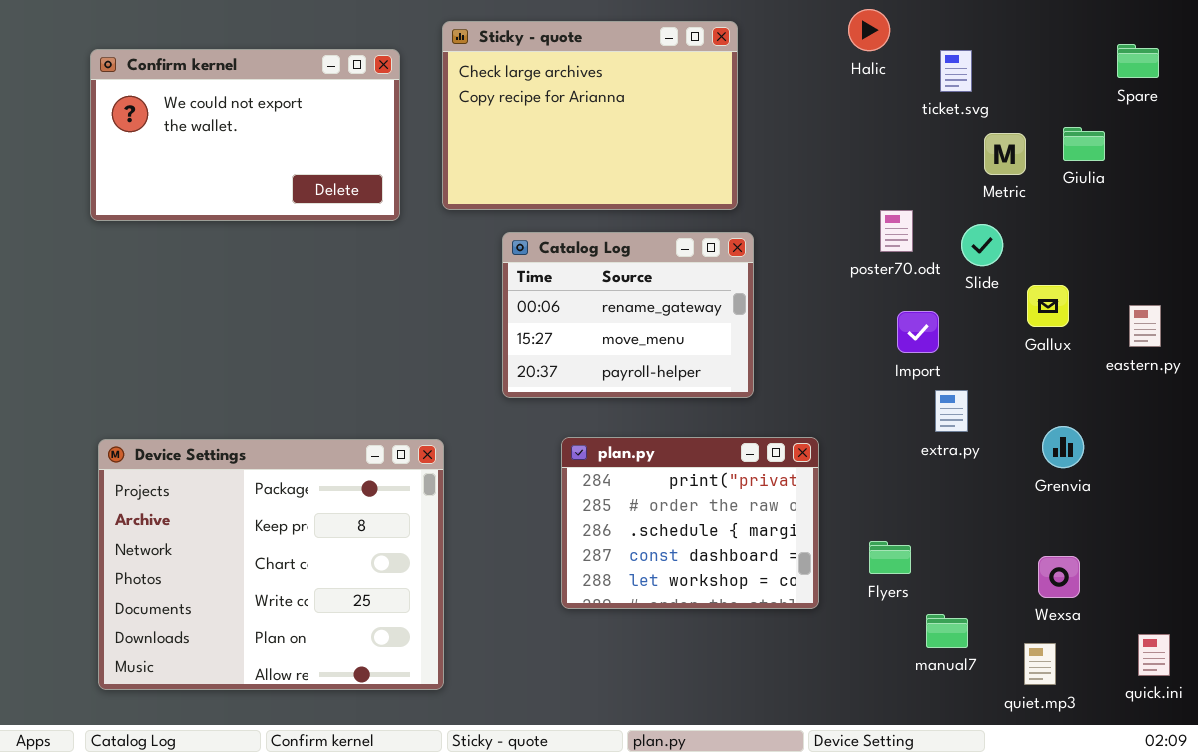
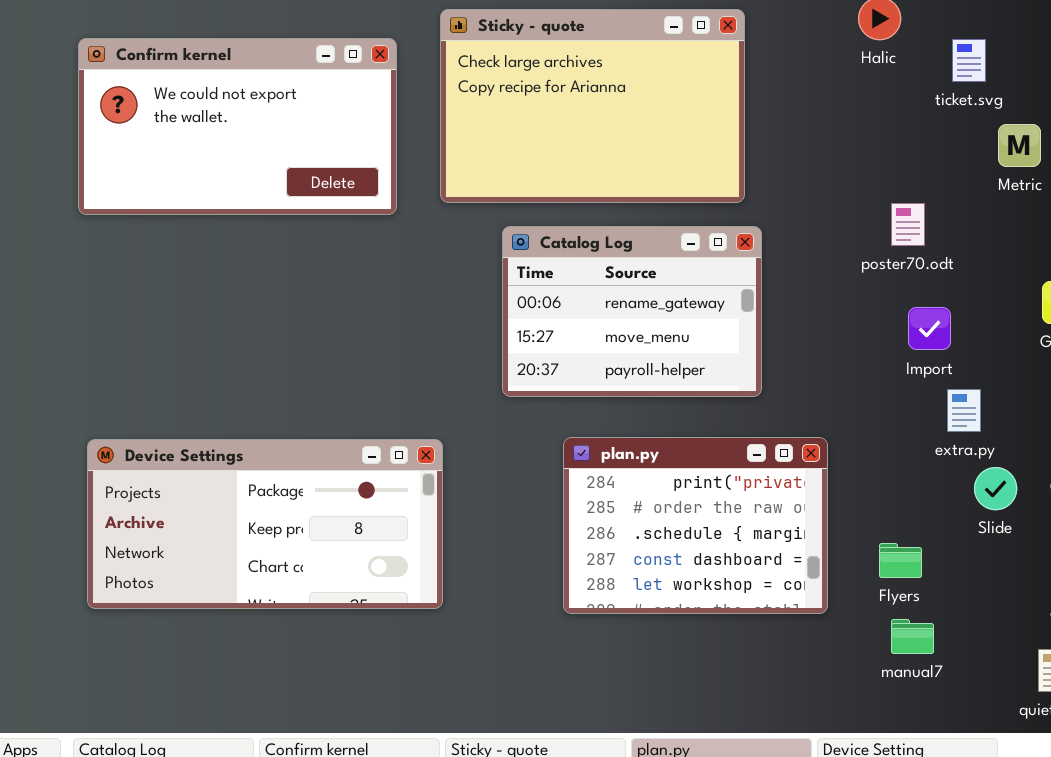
Slide: [961,224,1003,266] -> [974,467,1017,510], moved
Device Settings: [98,439,444,690] -> [87,439,443,609], resized
manual7: [926,614,968,648] -> [891,619,934,654], moved

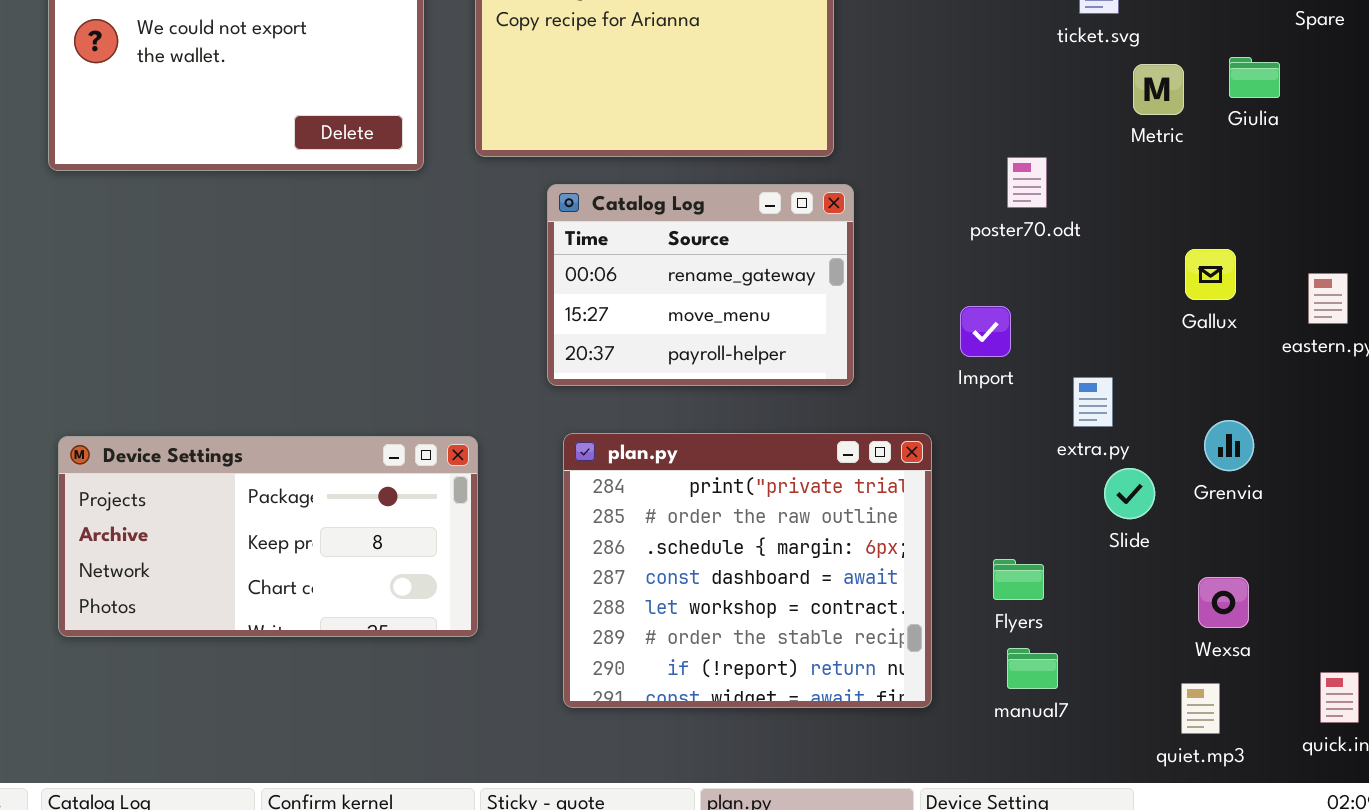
Import: [908,307,951,350] -> [960,306,1011,357], moved
plan.py: [563,437,828,614] -> [563,433,932,708], resized

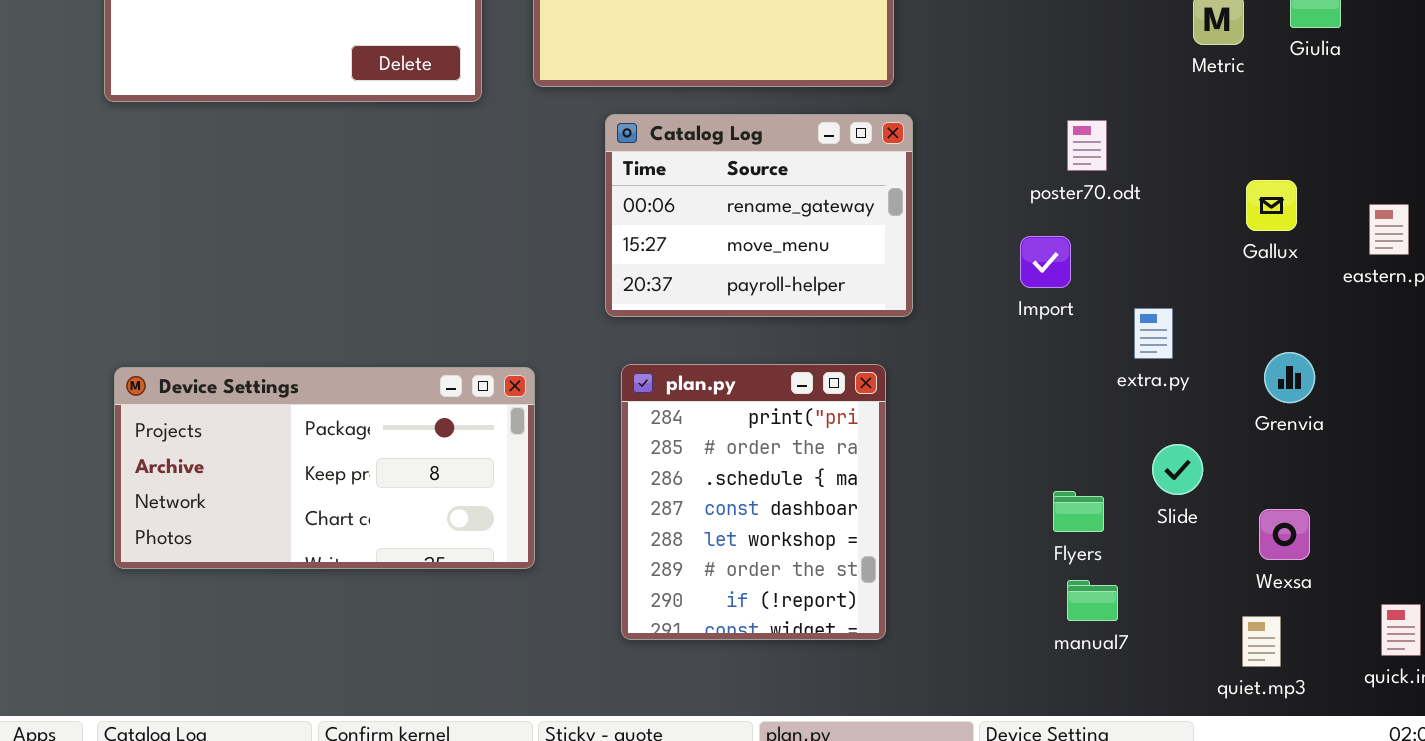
poster70.odt: [1007,157,1047,208] -> [1067,120,1107,171], moved
plan.py: [563,433,932,708] -> [621,364,886,640], resized
Slide: [1104,468,1155,519] -> [1152,444,1203,495], moved

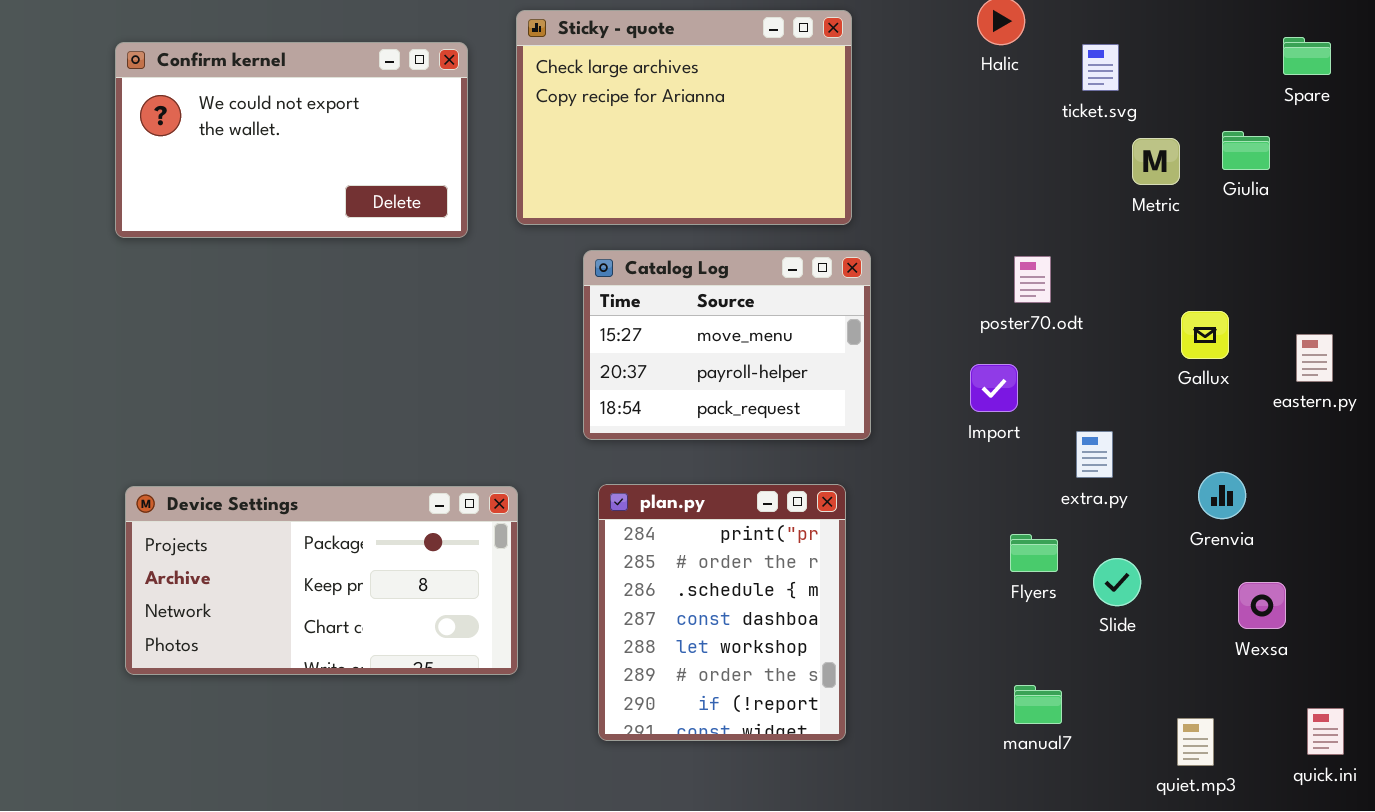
Catalog Log: [605,114,913,317] -> [583,250,871,440], scrolled down 1 row
Flyers: [1053,491,1104,532] -> [1010,534,1058,572], moved
Wexsa: [1259,509,1310,560] -> [1238,582,1286,629], moved

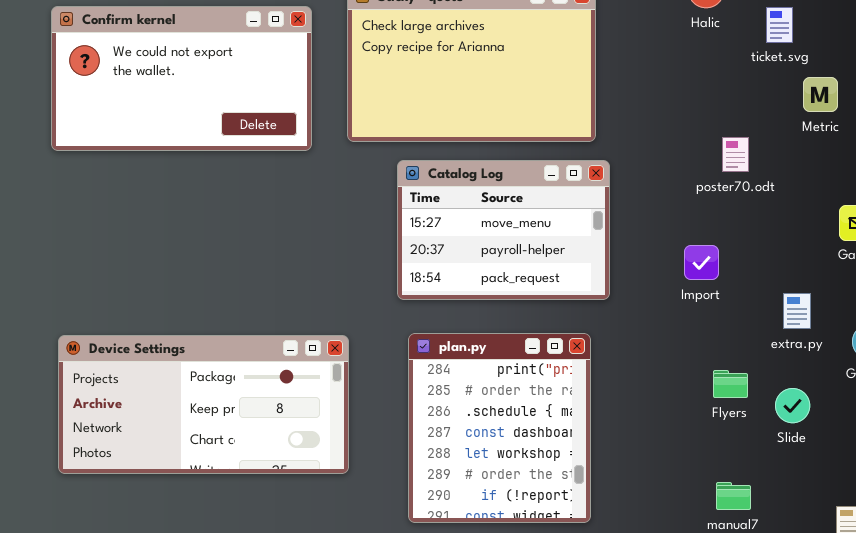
poster70.odt: [1014,256,1051,303] -> [722,137,749,172], moved
extra.py: [1076,431,1113,478] -> [783,293,811,329], moved

